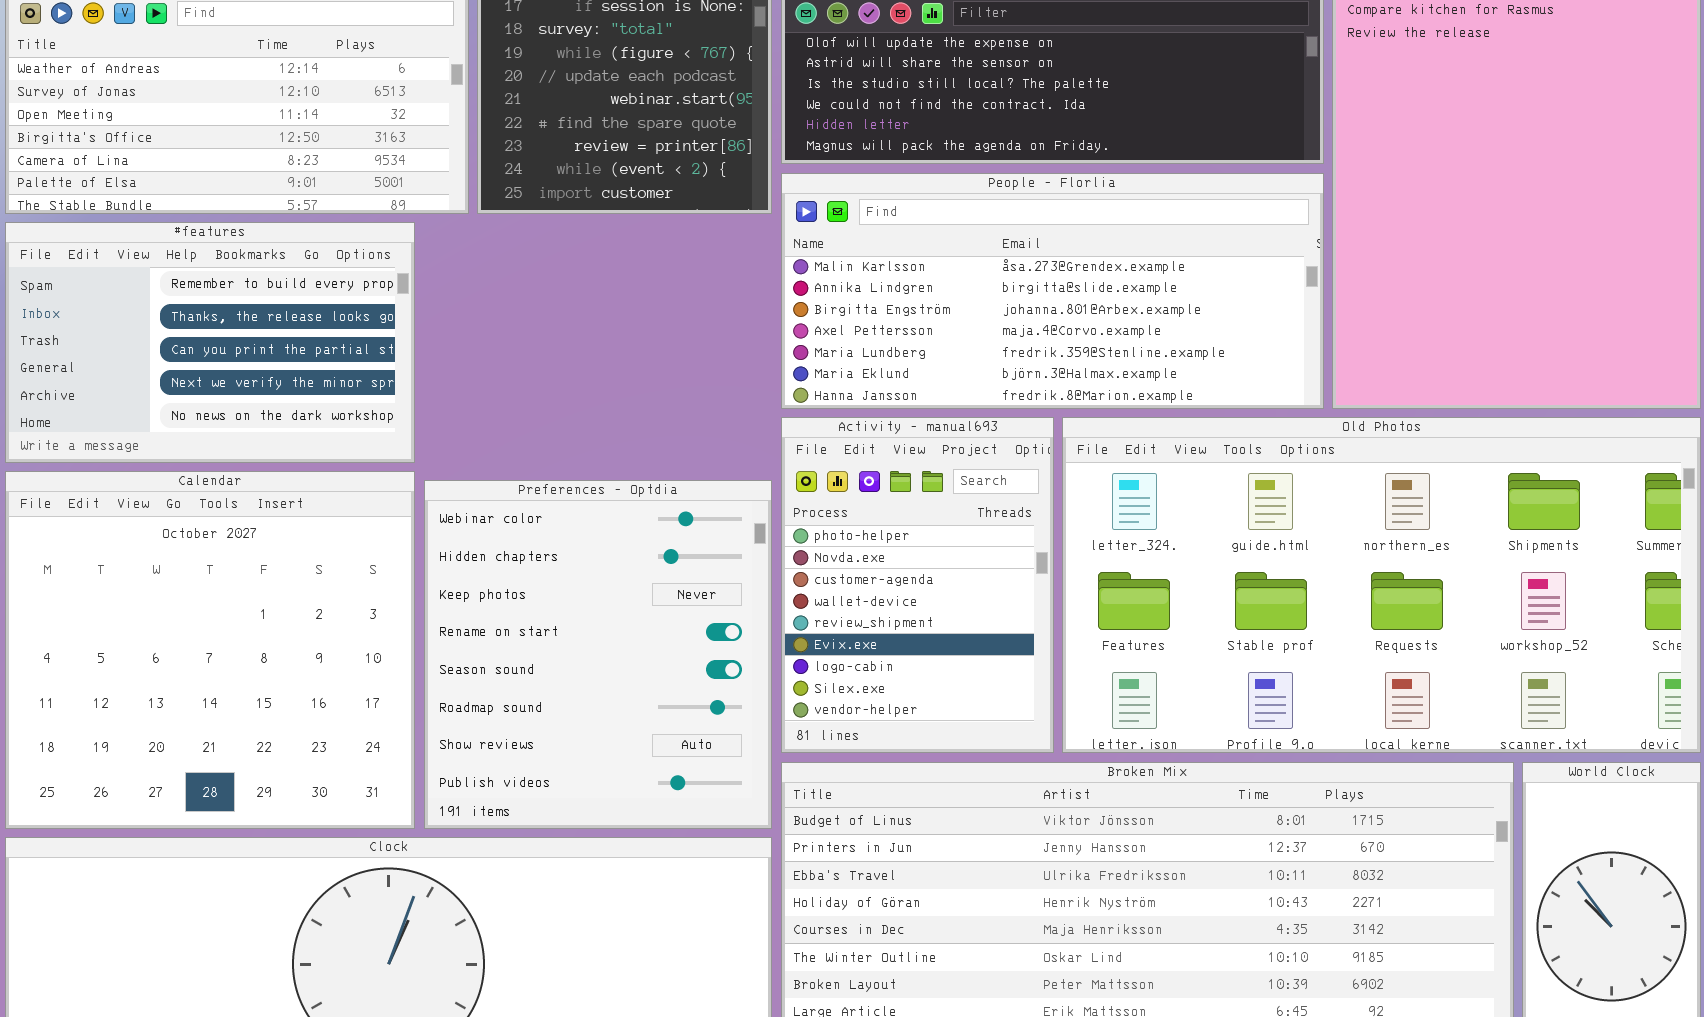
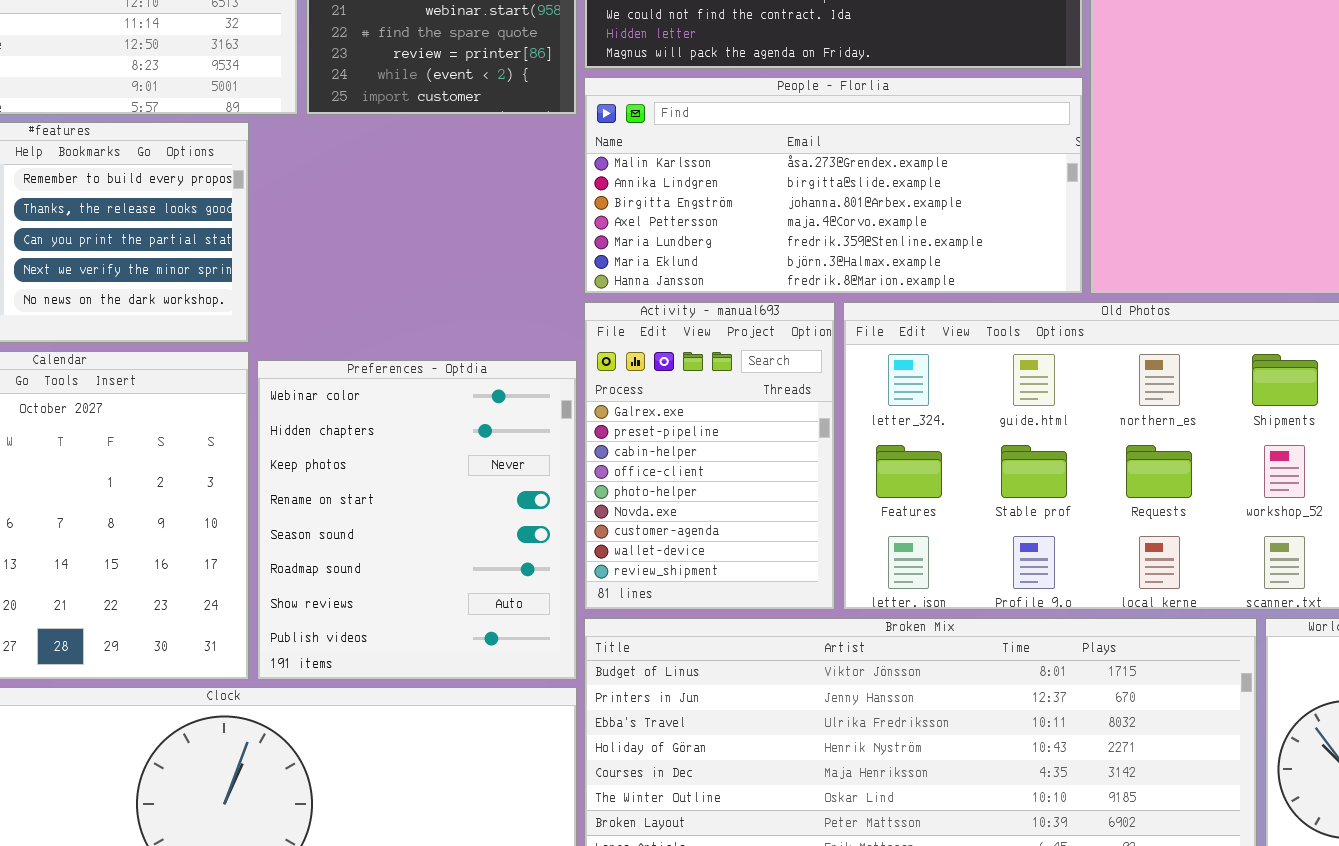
Activity - manual693: [781,417,1054,753] -> [584,302,835,610], scrolled up 4 rows

